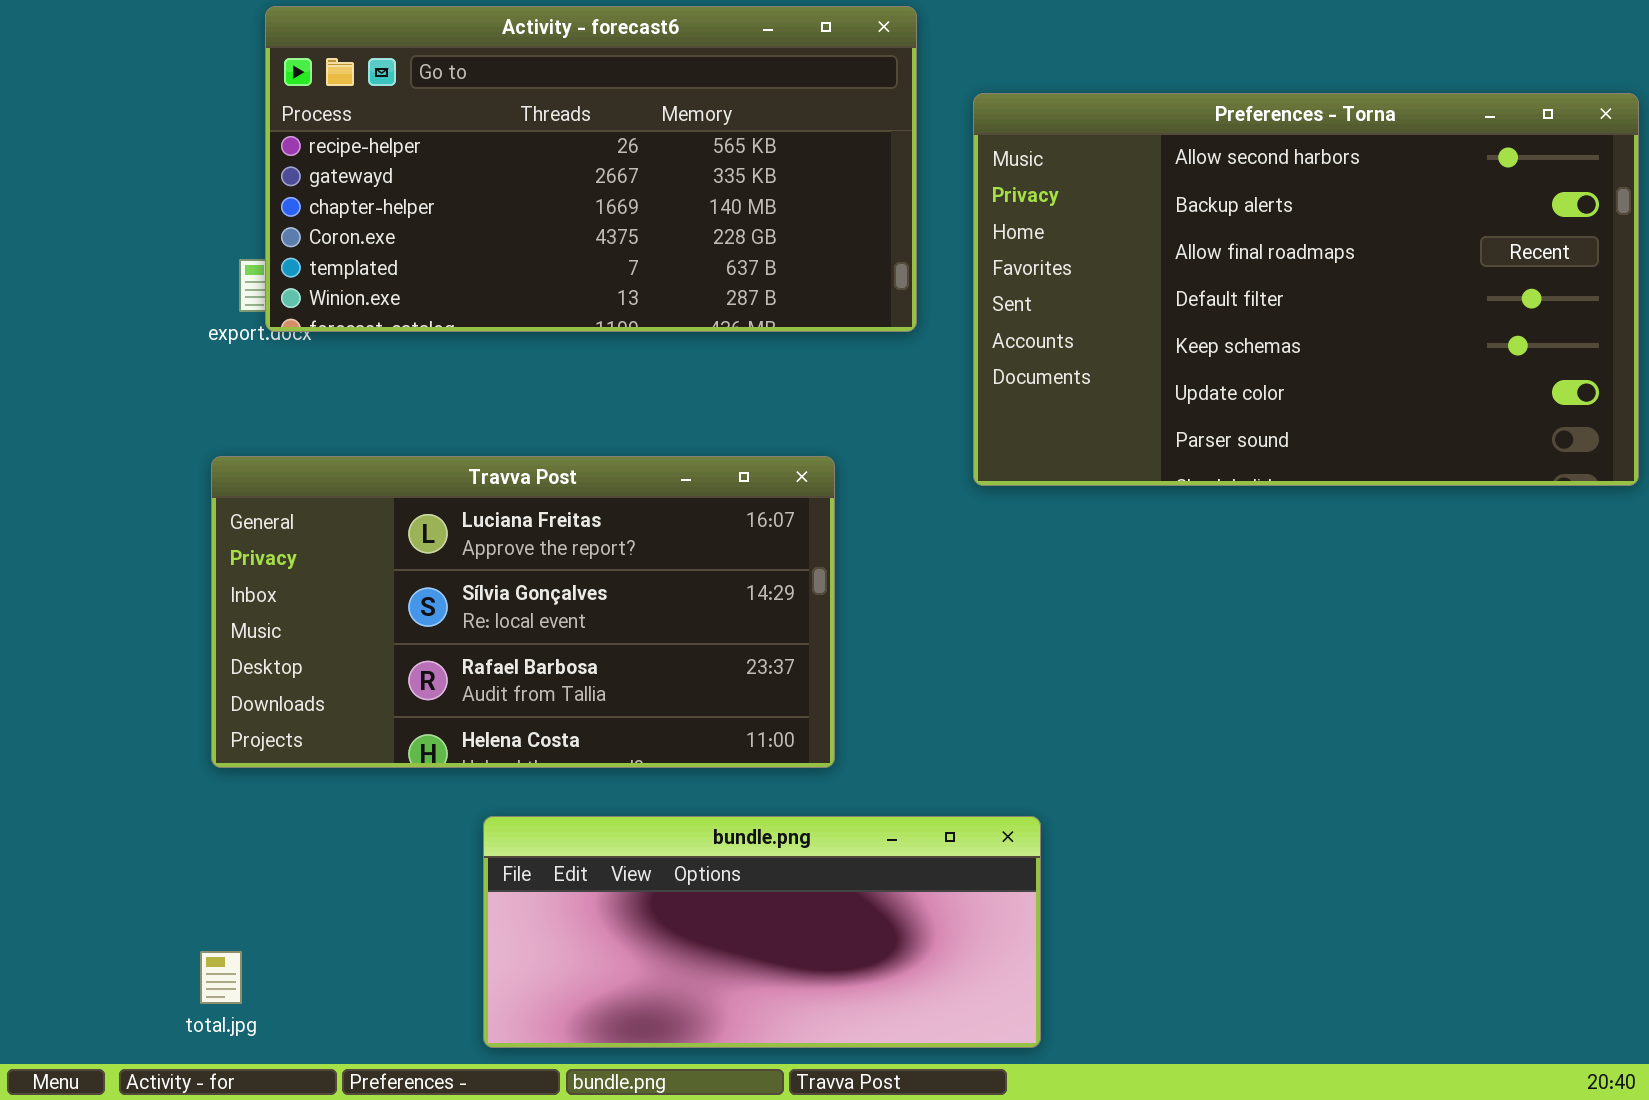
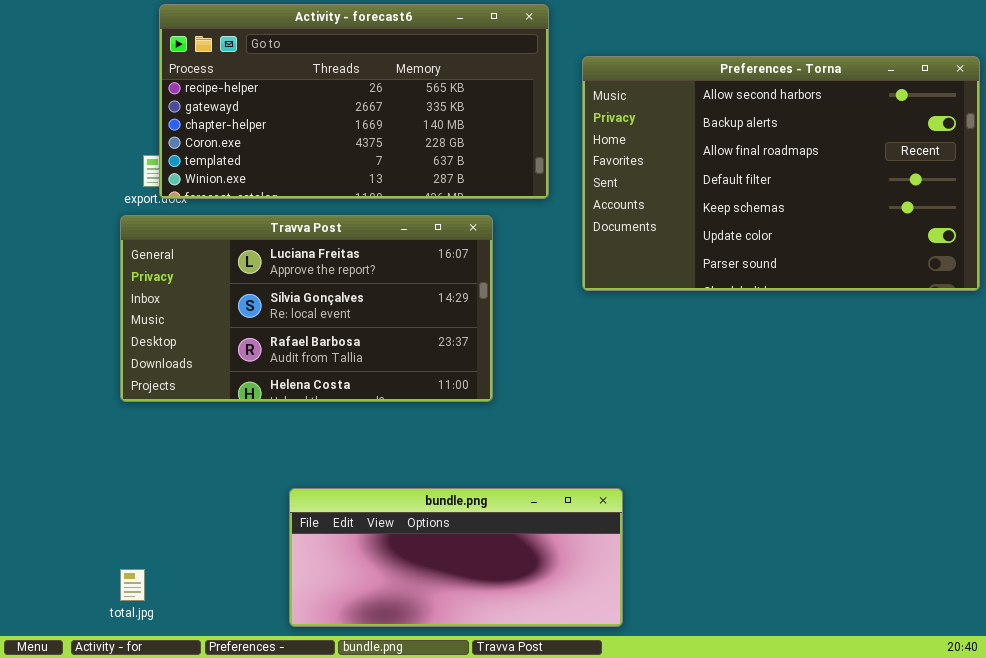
Travva Post: [211,456,835,768] -> [120,215,493,402], moved

